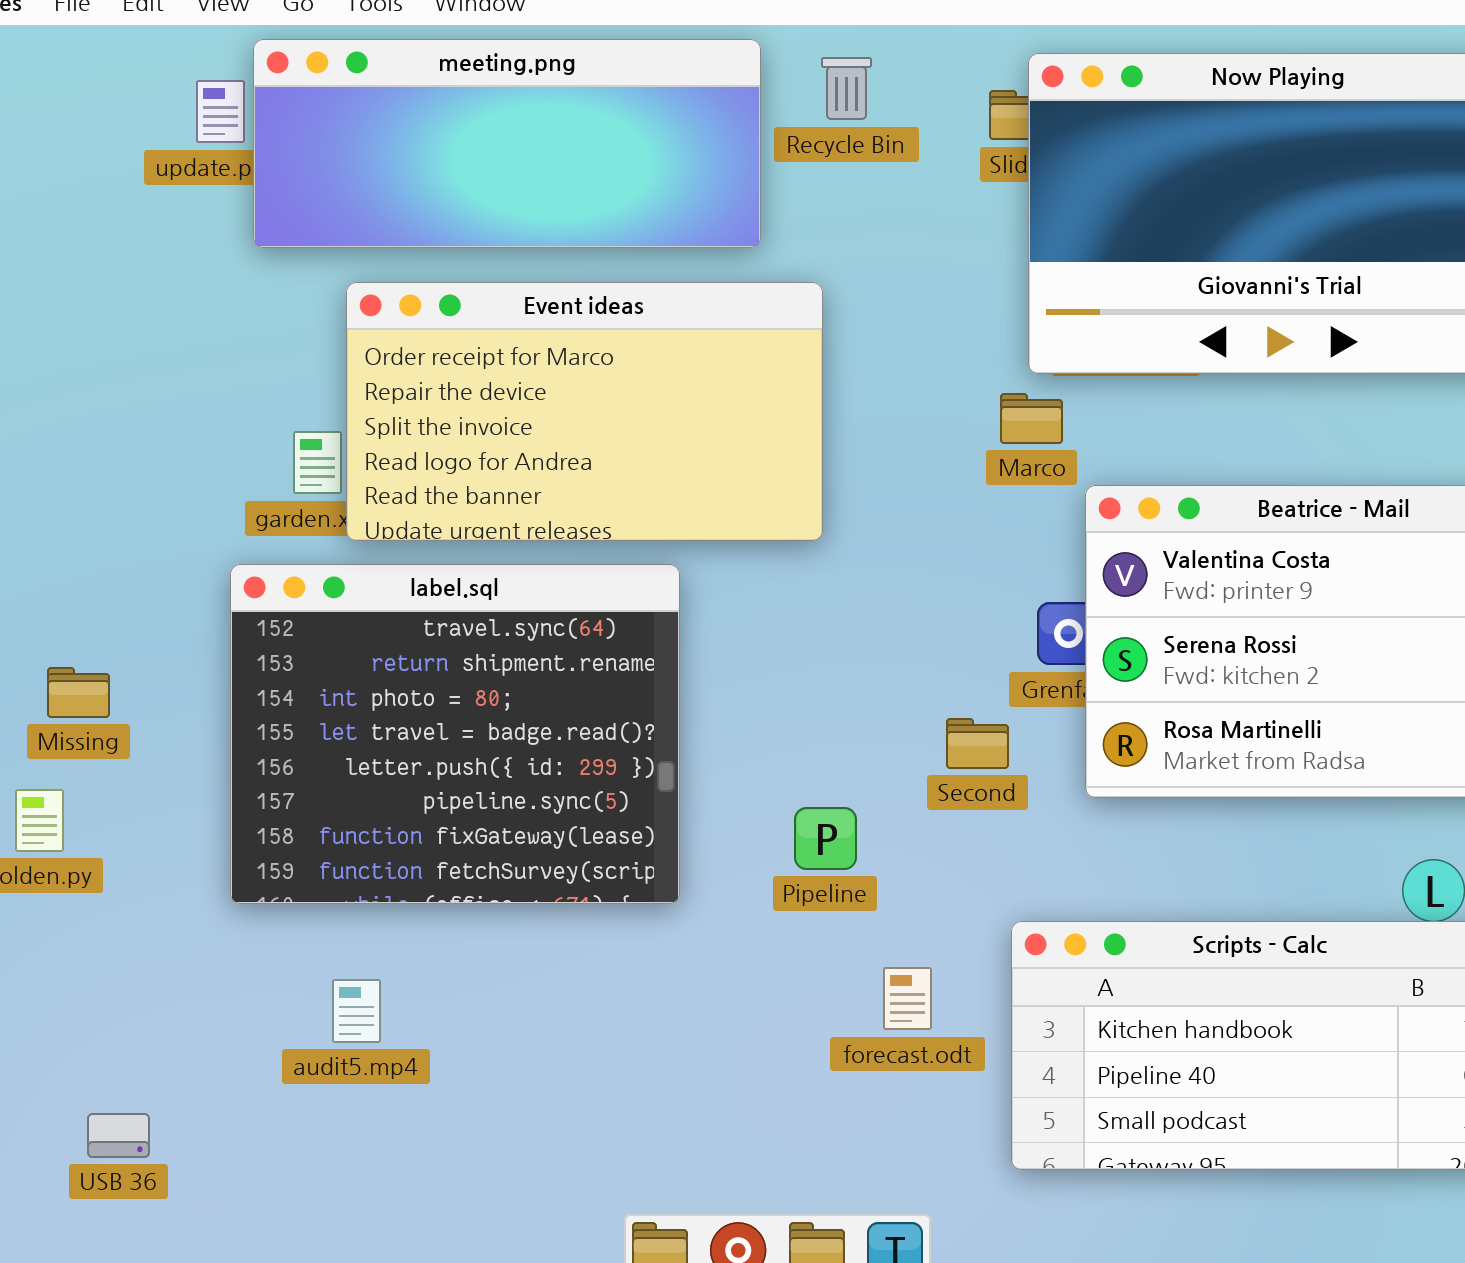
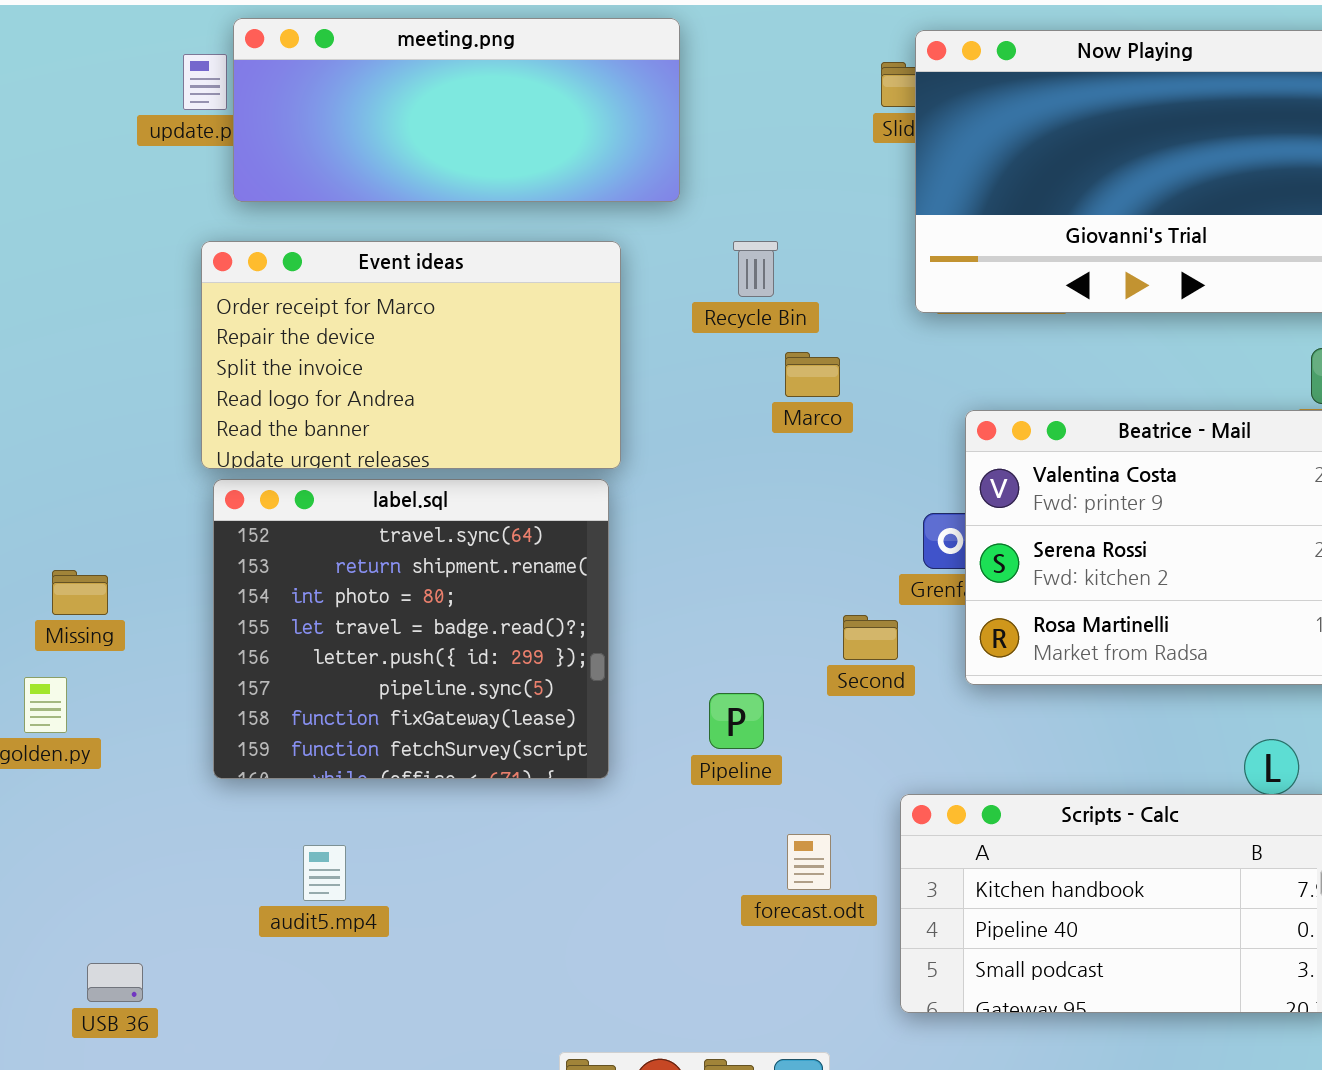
Recycle Bin: [821,57,872,120] -> [733,241,778,297], moved
Event ideas: [346,282,823,541] -> [201,241,621,469], moved
Marco: [1000,393,1063,444] -> [785,352,840,397], moved

